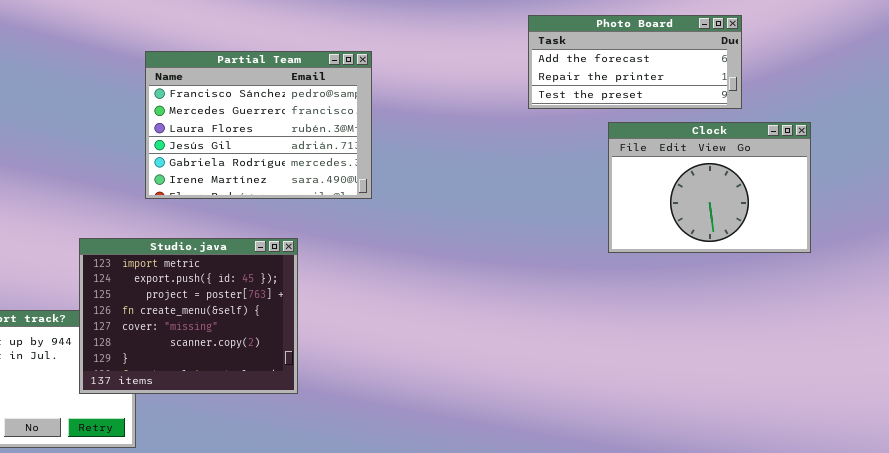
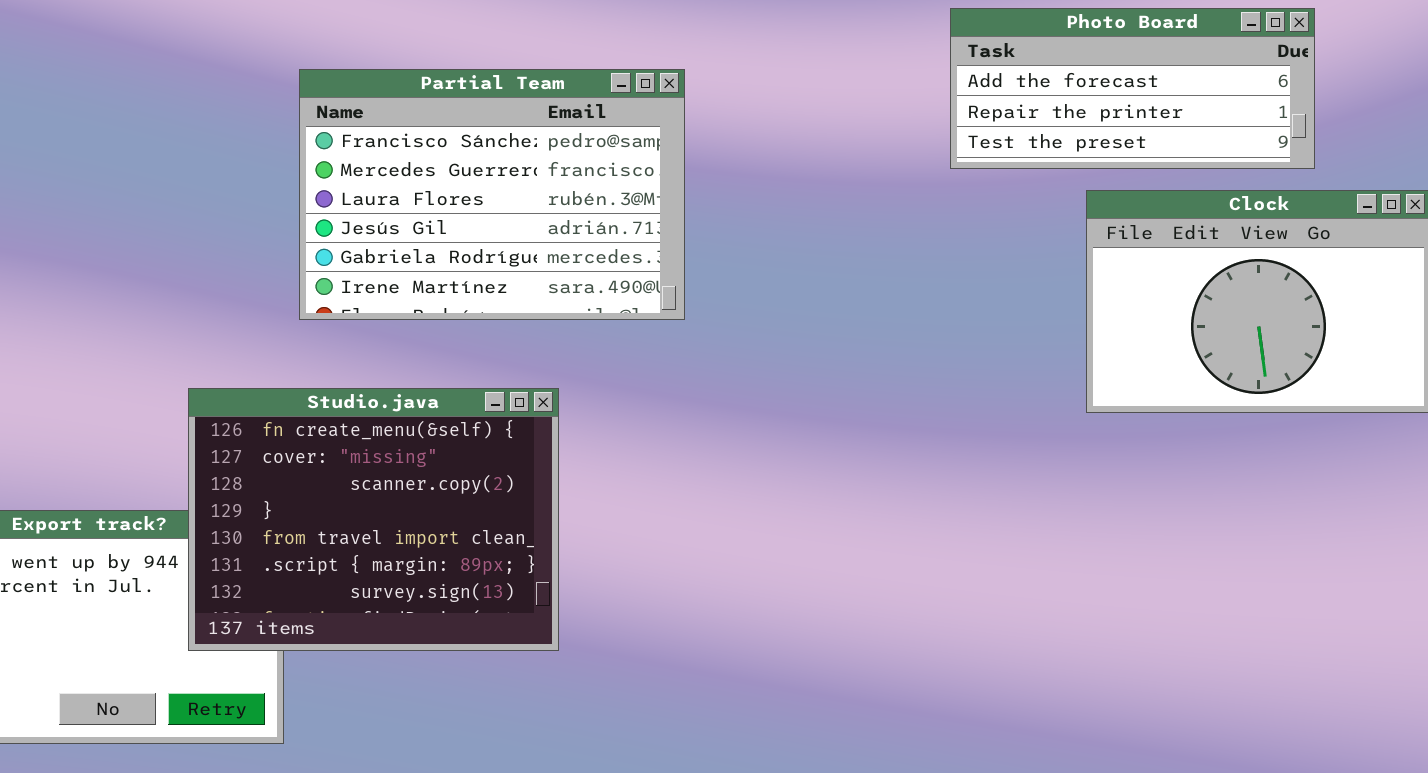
Studio.java: [79,238,298,394] -> [188,388,559,651], scrolled down 3 rows

